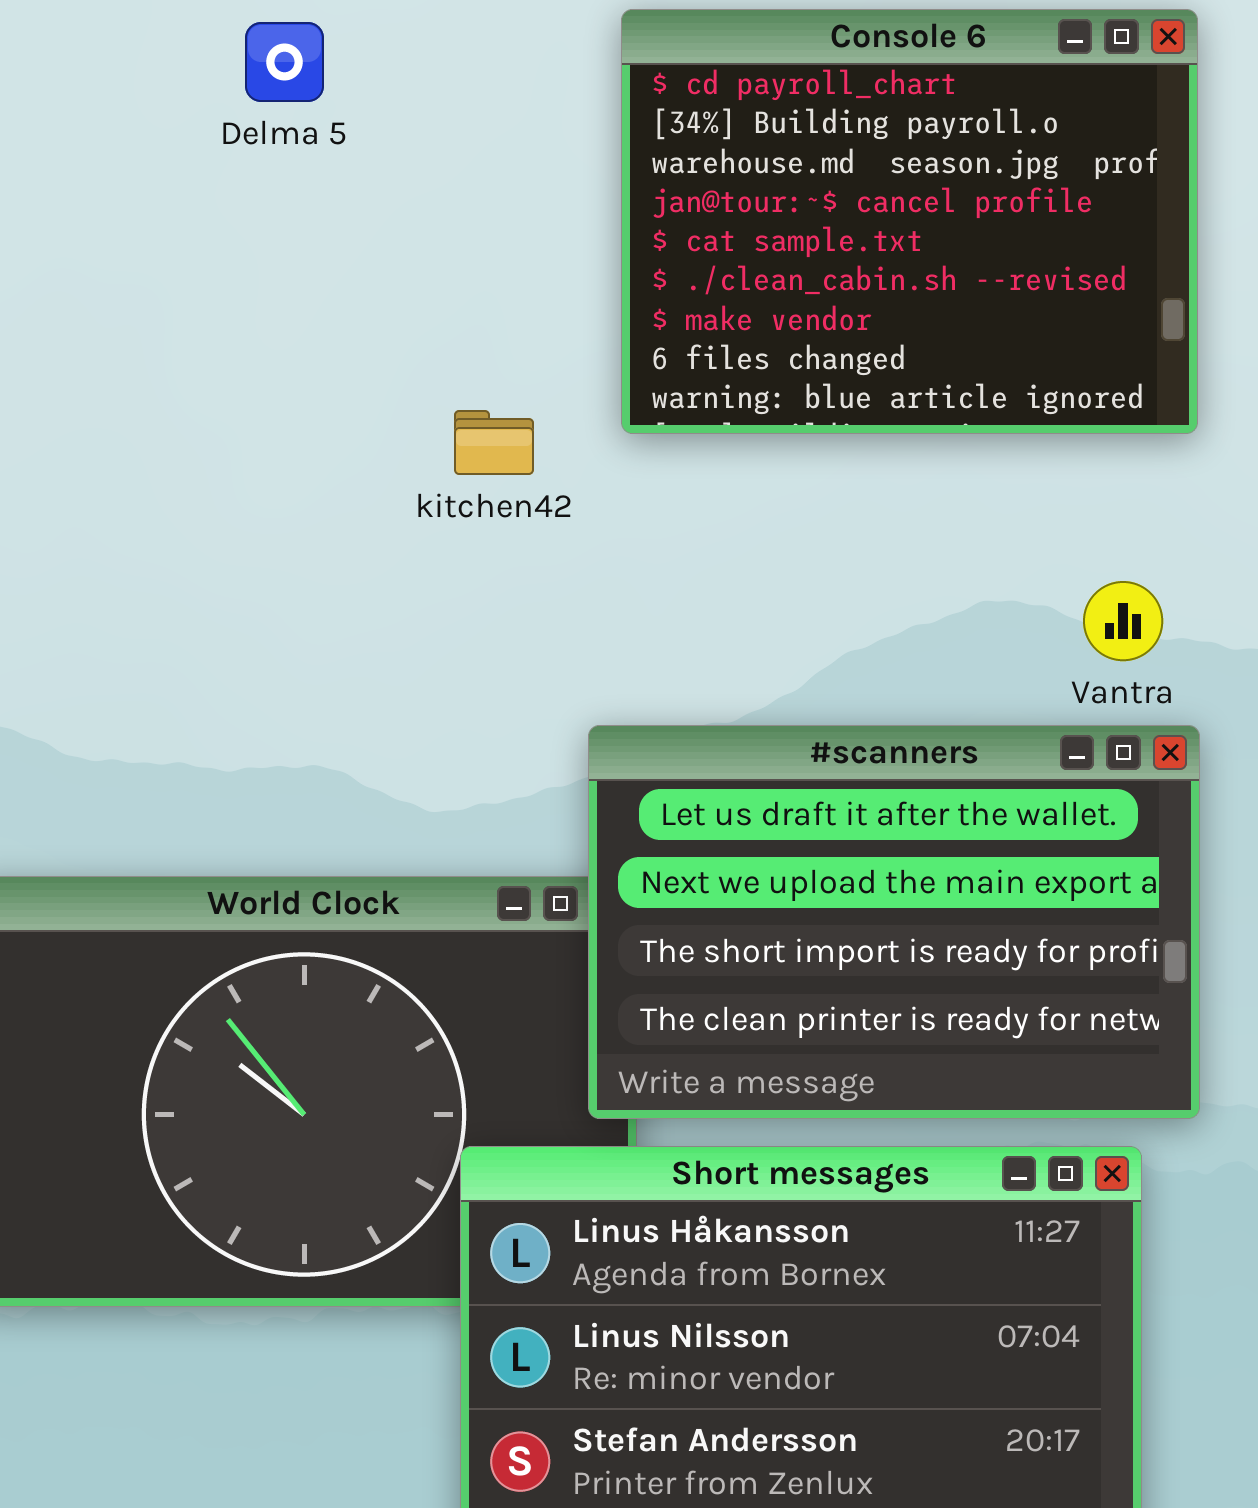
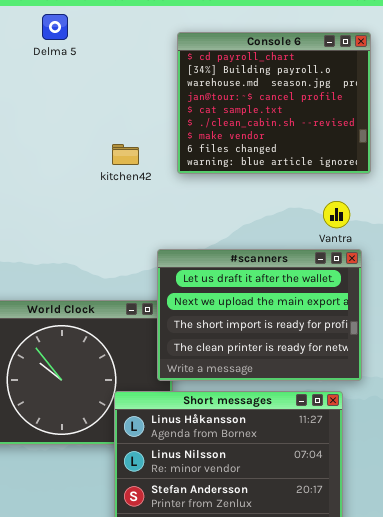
Console 6: [621,9,1198,434] -> [177,32,371,174], moved

